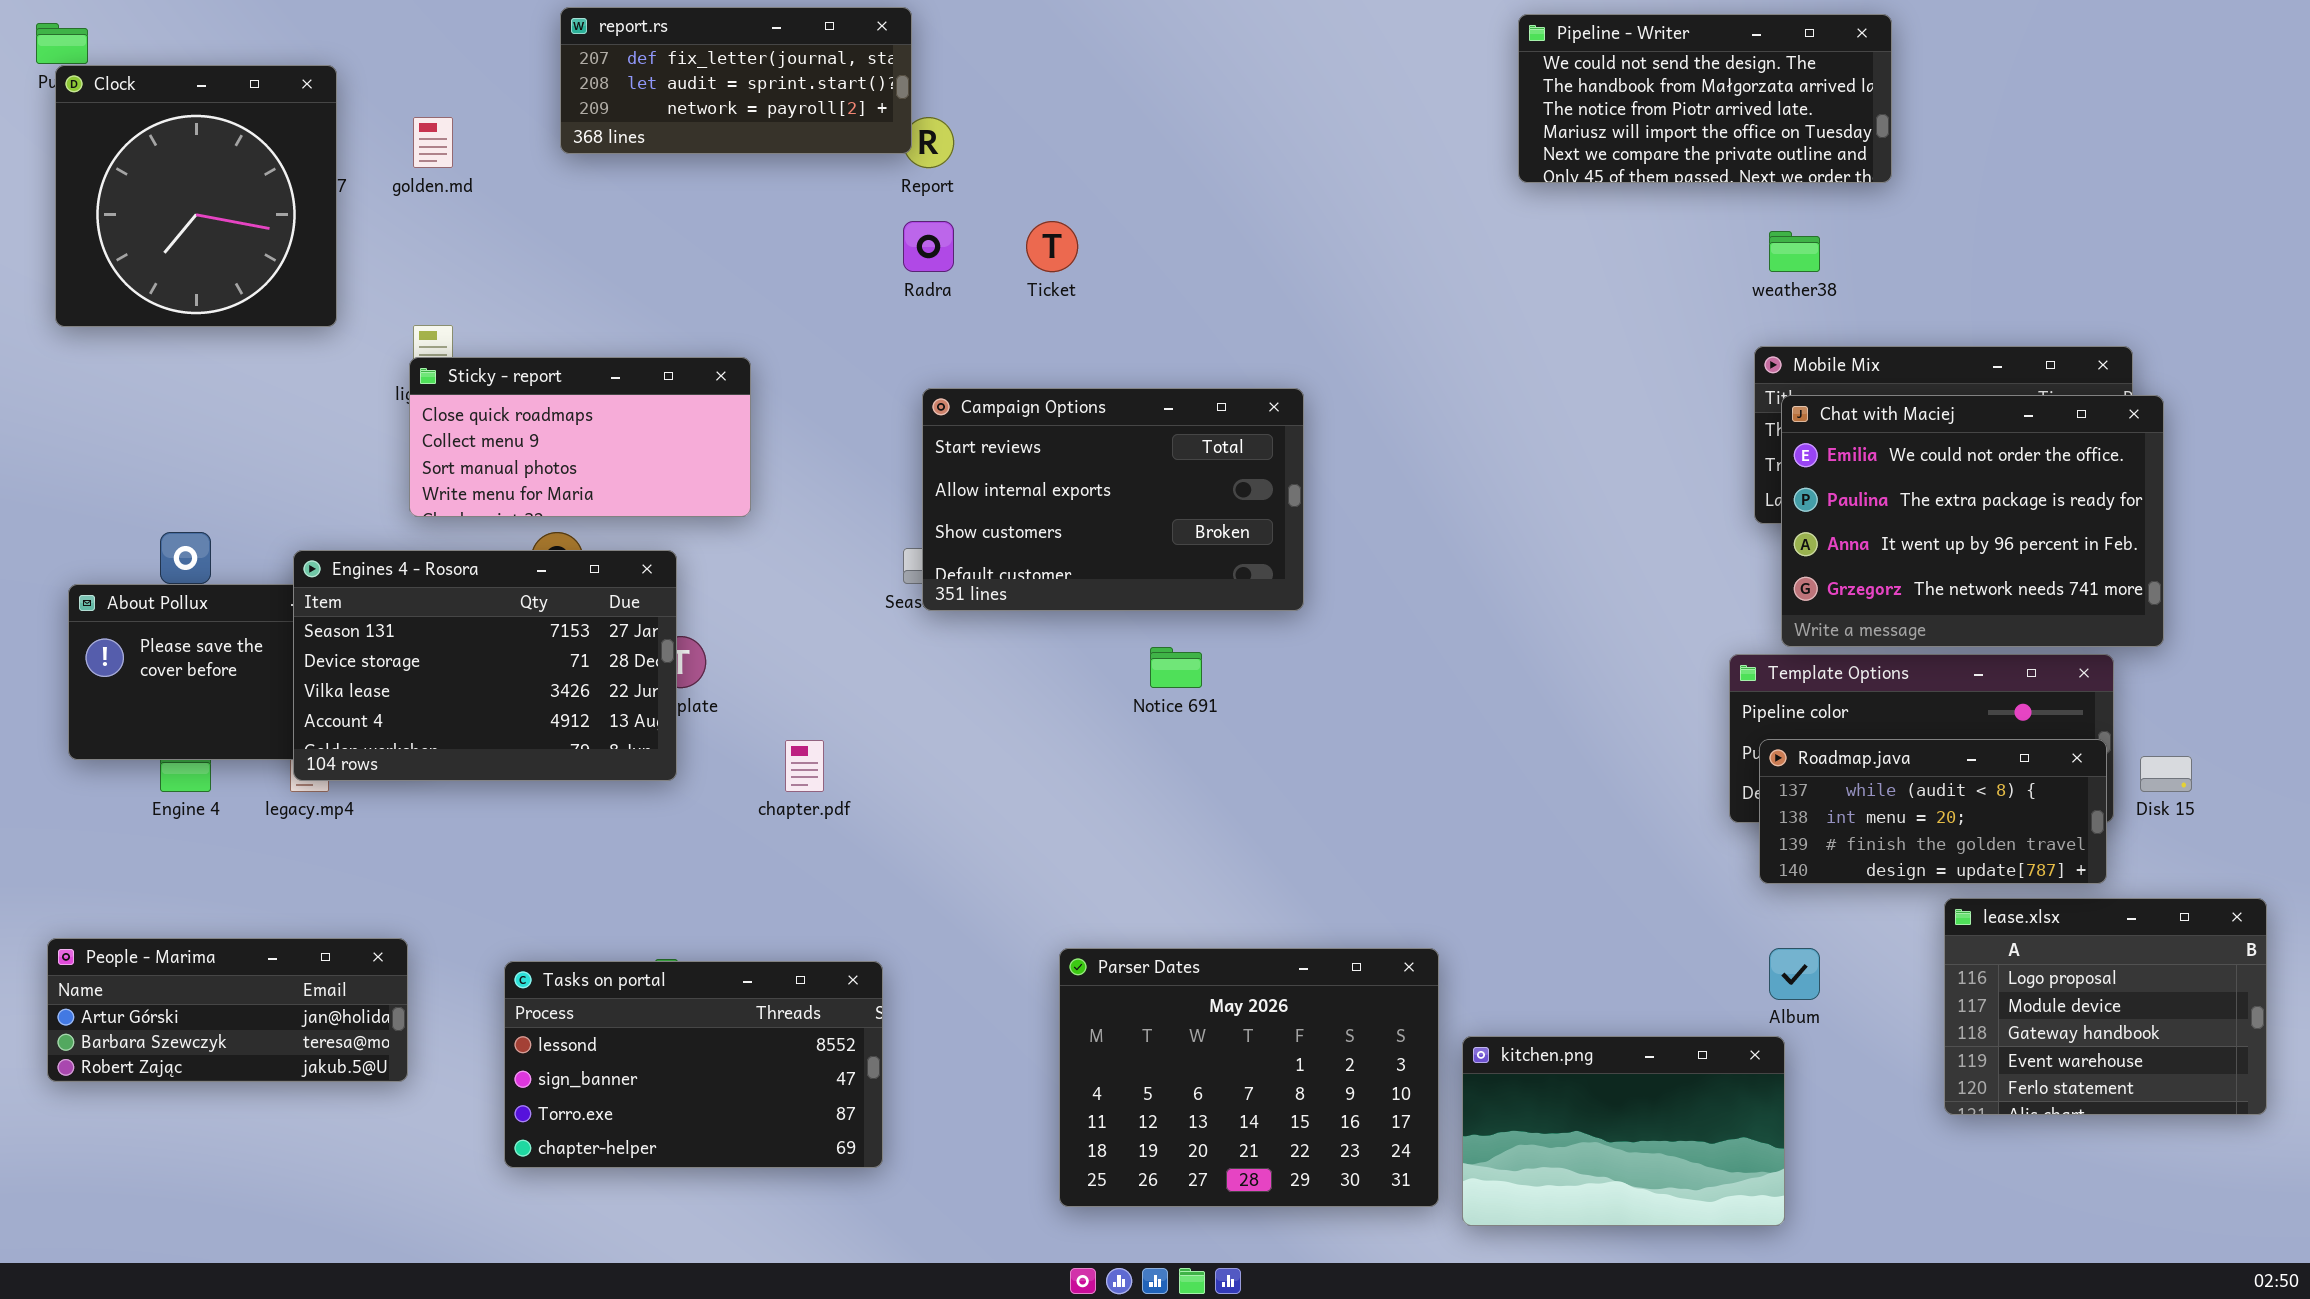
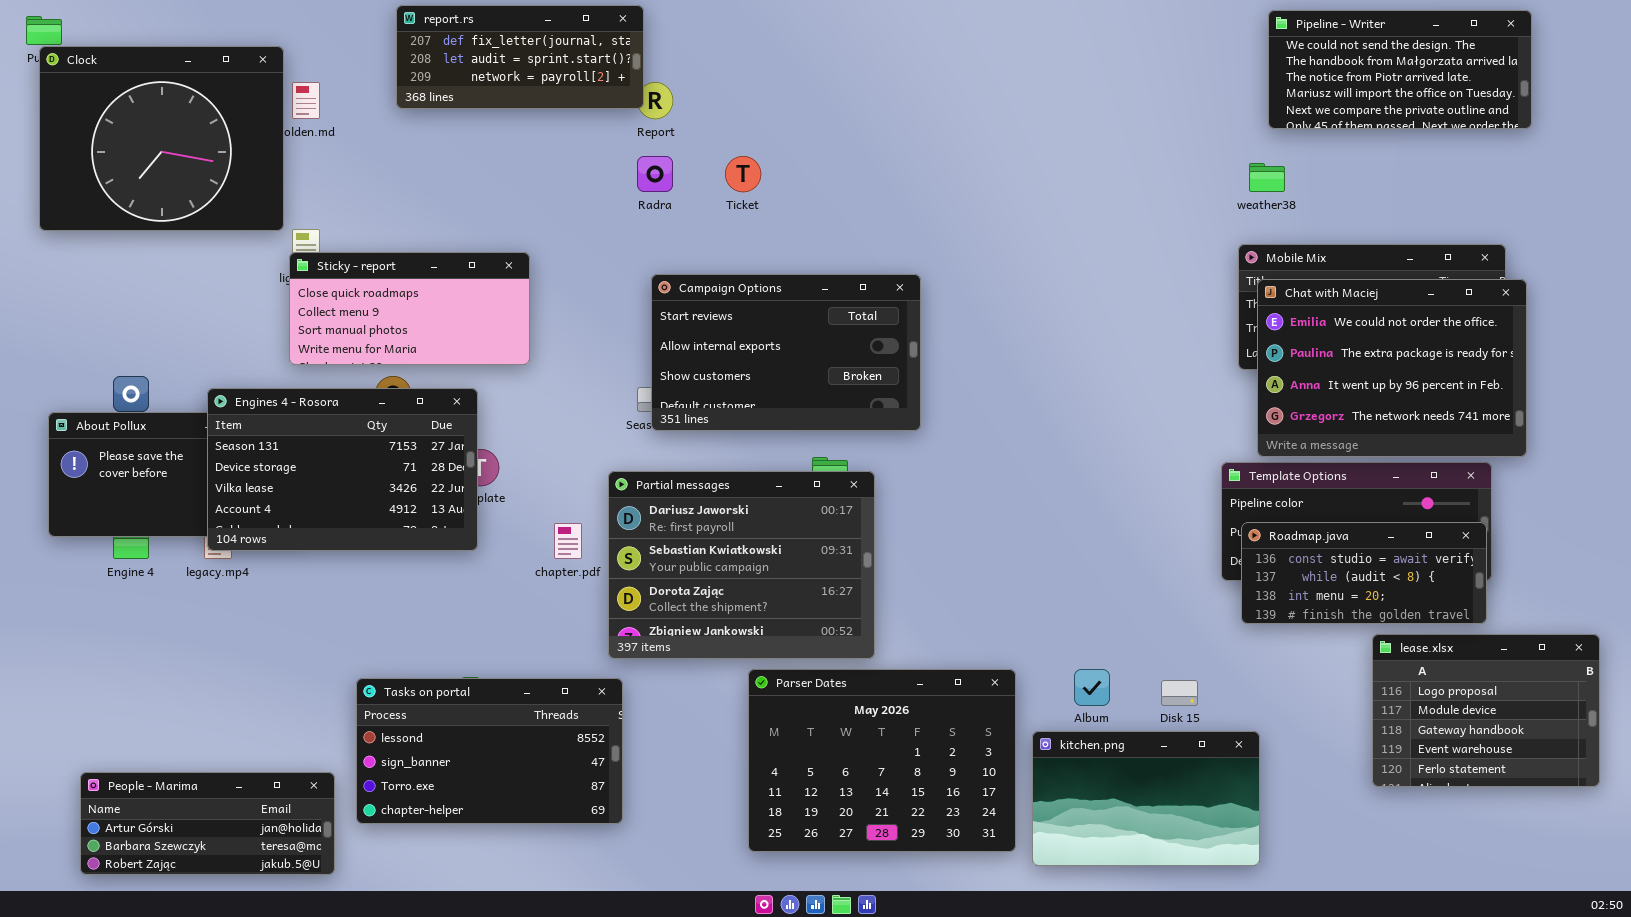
Pipeline - Writer: [1518,14,1892,183] -> [1268,10,1532,129], moved
Clock: [55,65,337,327] -> [39,46,284,231], resized
Partial messages: none -> [608,471,875,659], opened
Roadmap.java: [1759,739,2107,884] -> [1241,522,1487,624], scrolled up 1 row
Disk 15: [2140,756,2192,792] -> [1161,680,1198,706], moved
People - Marima: [47,938,408,1082] -> [80,772,335,875], moved
Album: [1769,948,1820,1000] -> [1074,669,1110,706], moved

